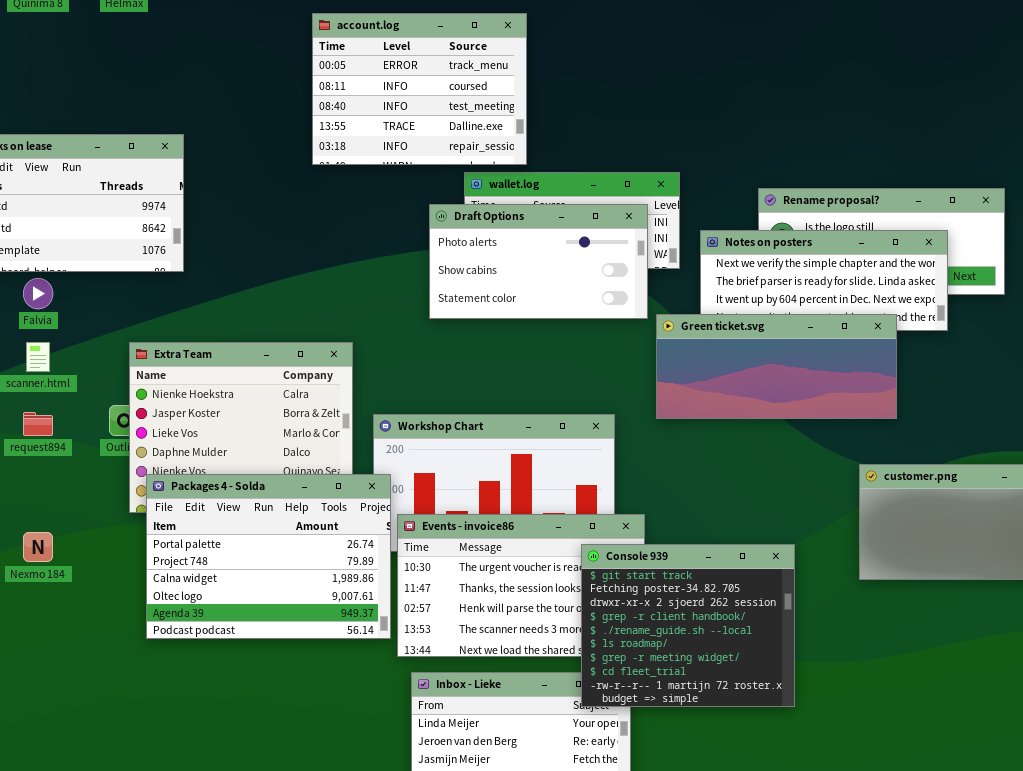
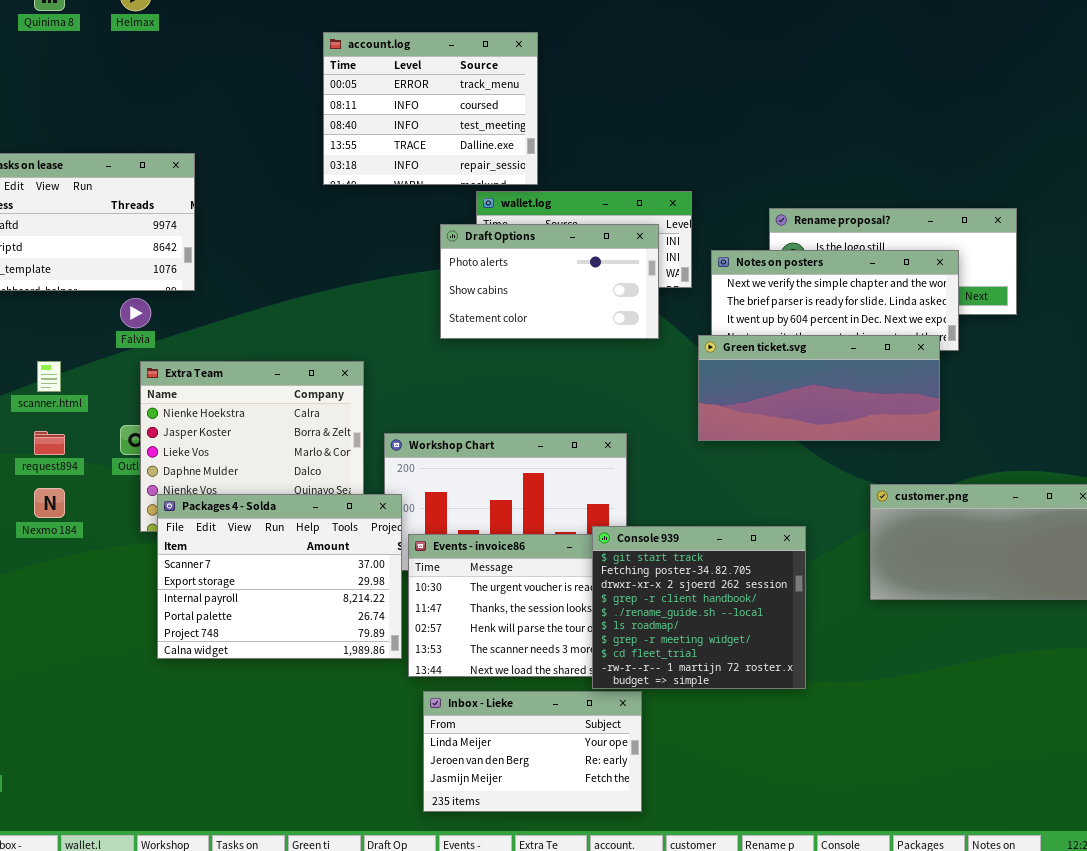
Falvia: [23,278,53,309] -> [120,298,151,328], moved
Green ticket.svg: [656,314,897,419] -> [698,335,940,441], moved
Packages 4 - Solda: [146,474,391,639] -> [157,494,402,659], scrolled up 3 rows
Nexmo 184: [23,532,53,562] -> [34,488,65,518], moved
Console 939: [581,544,795,707] -> [592,526,806,689], moved

